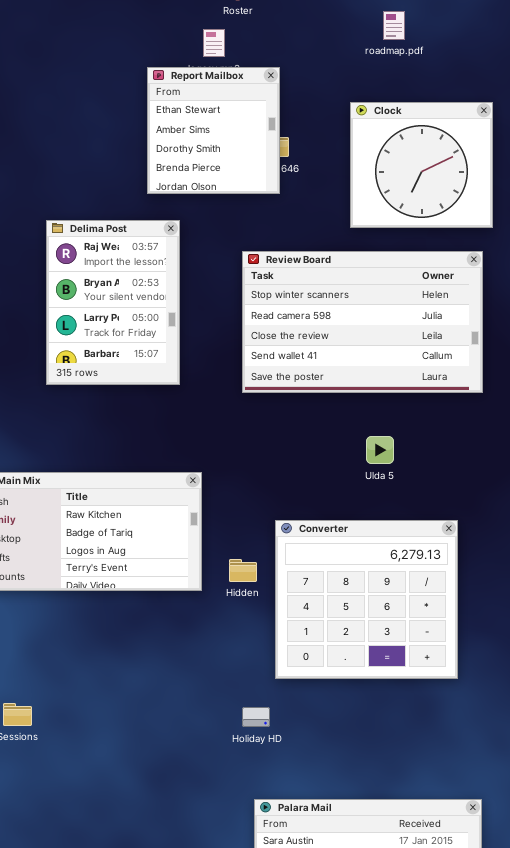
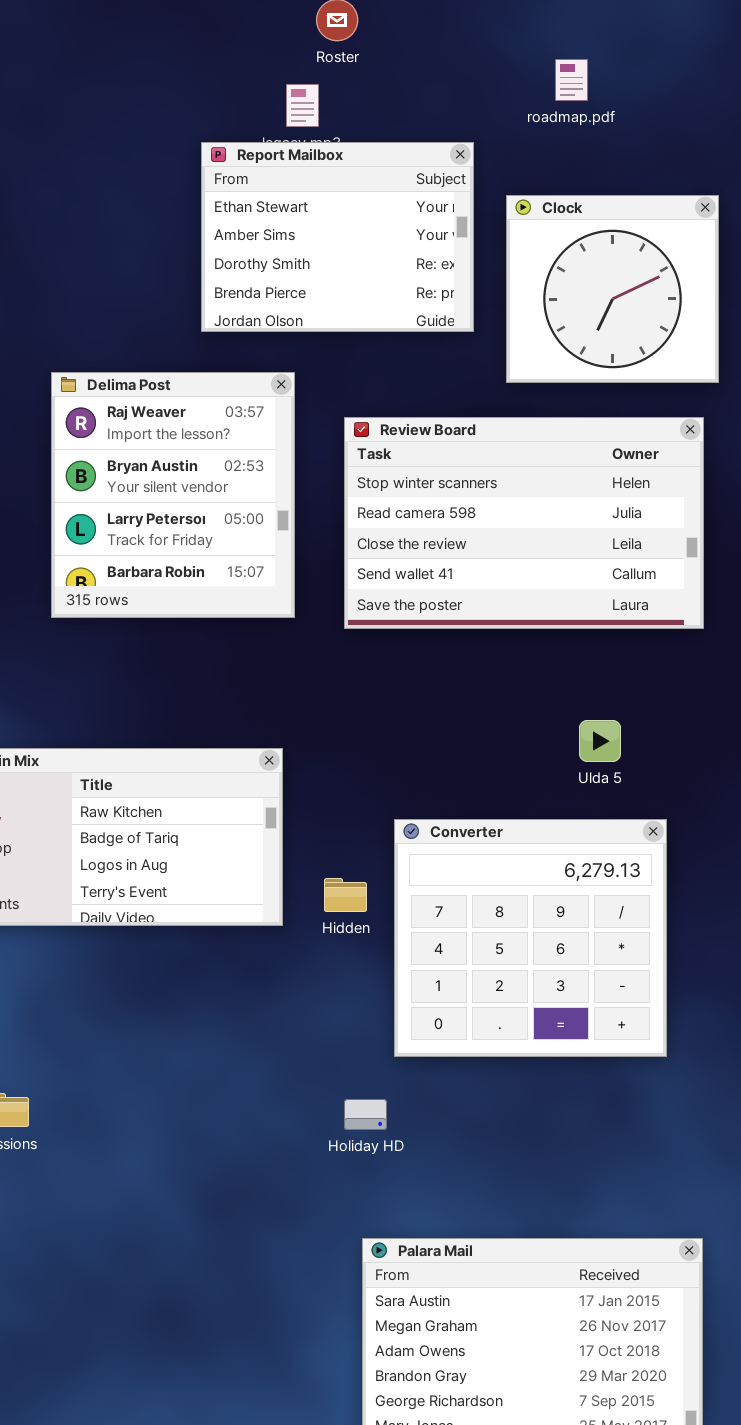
Report Mailbox: [147,67,280,194] -> [201,142,474,332], resized
Delima Post: [46,220,180,385] -> [51,372,295,618], resized
Ulda 5: [366,436,394,464] -> [579,720,621,762], moved

